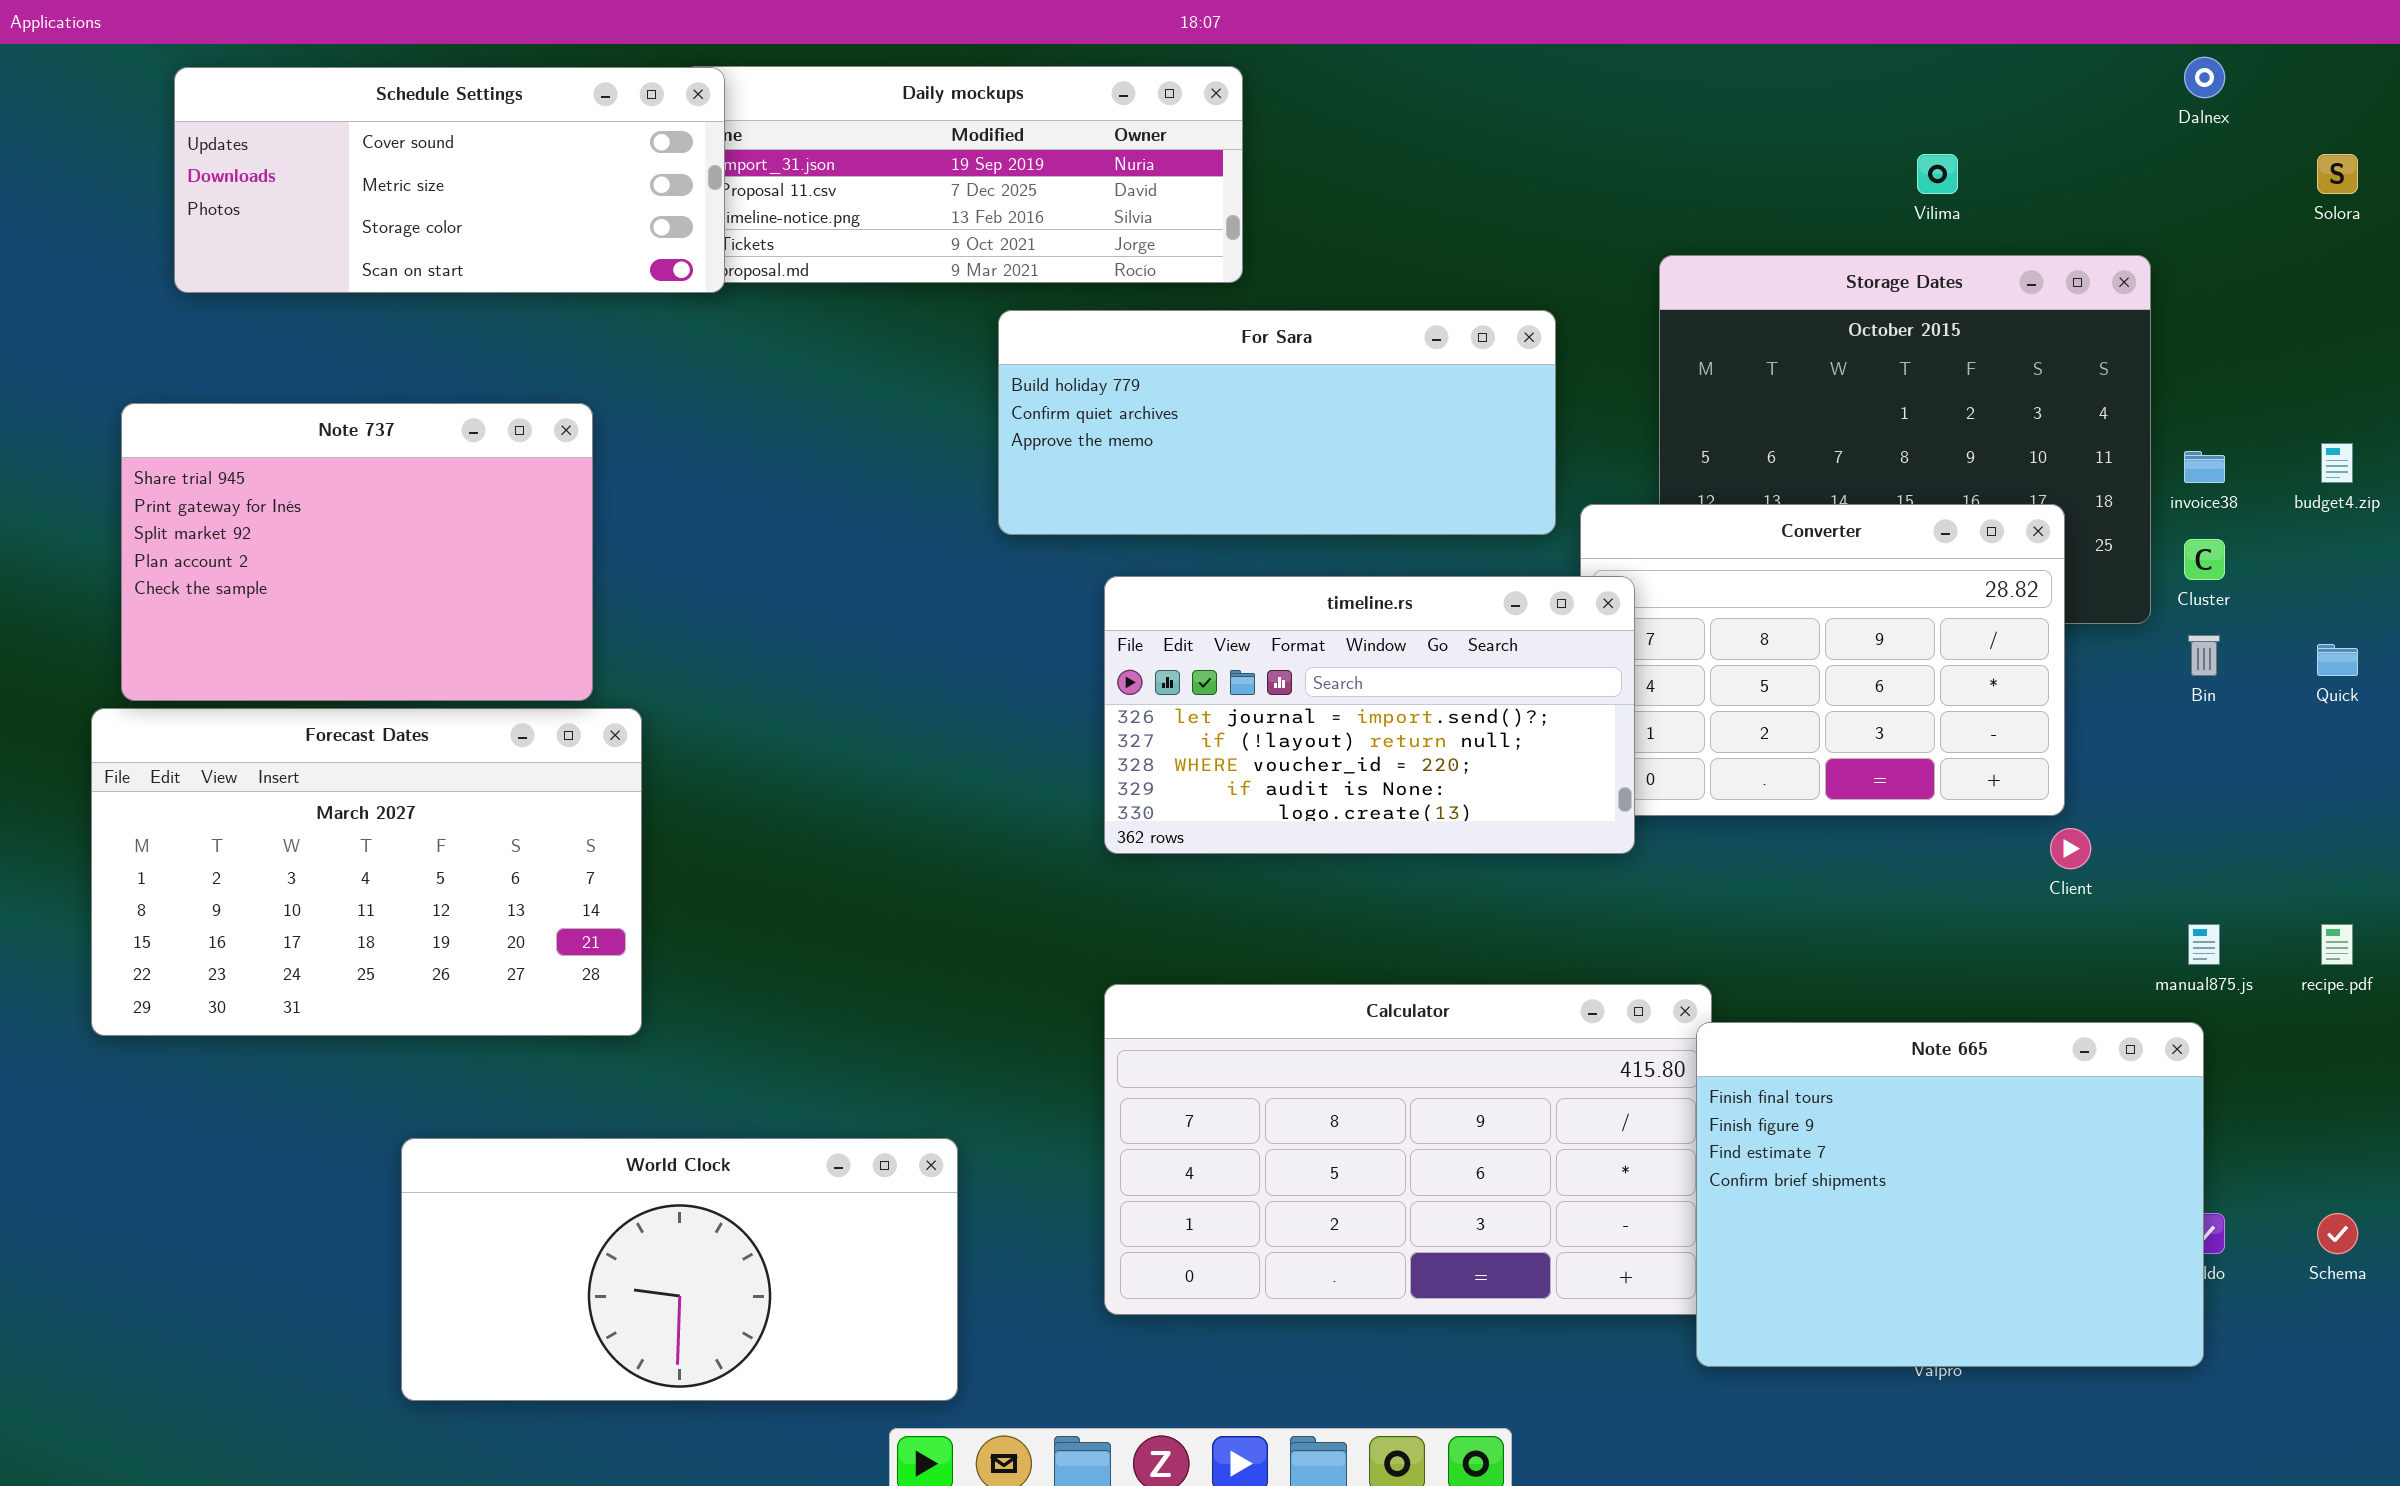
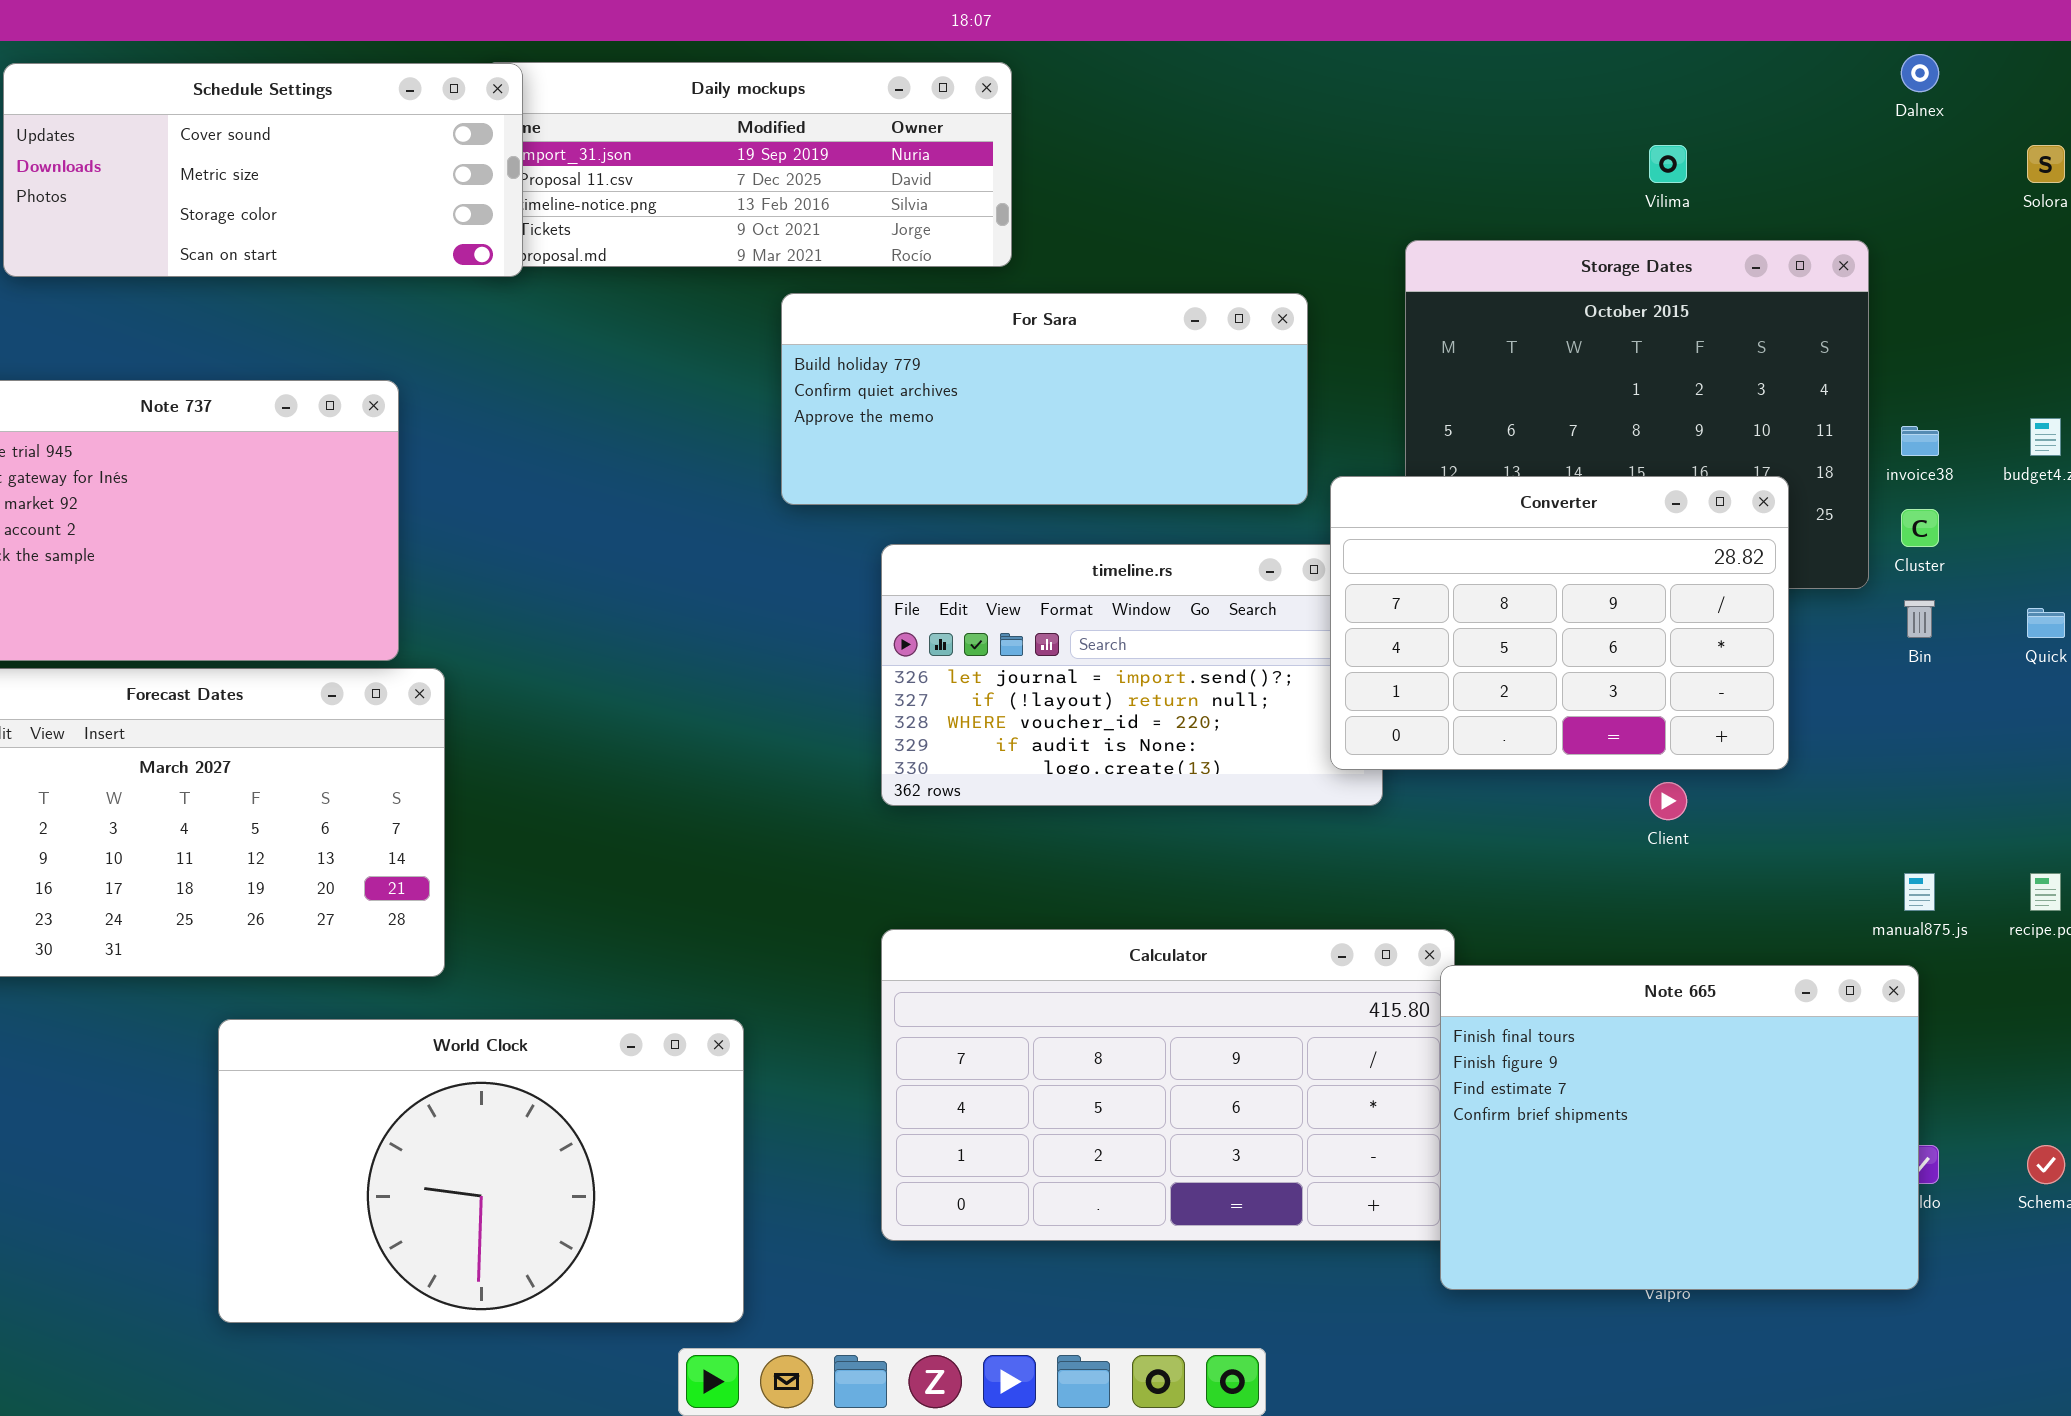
Converter: [1580,504,2065,816] -> [1330,476,1789,770], raised
Client: [2050,828,2091,869] -> [1649,782,1687,820], moved
World Clock: [401,1138,958,1401] -> [218,1019,744,1323], resized

